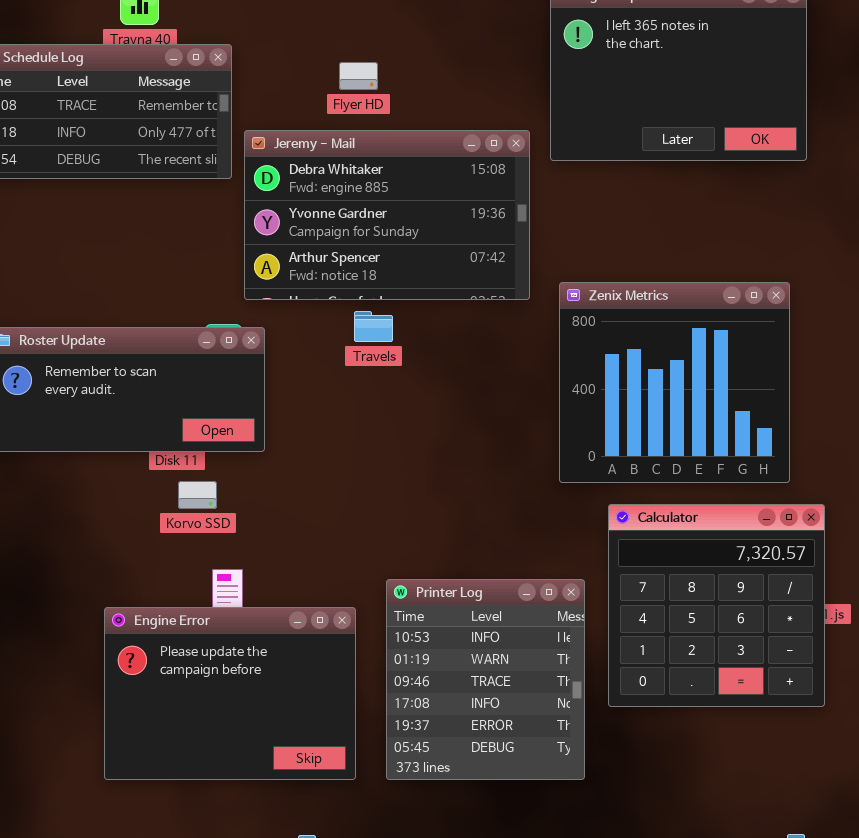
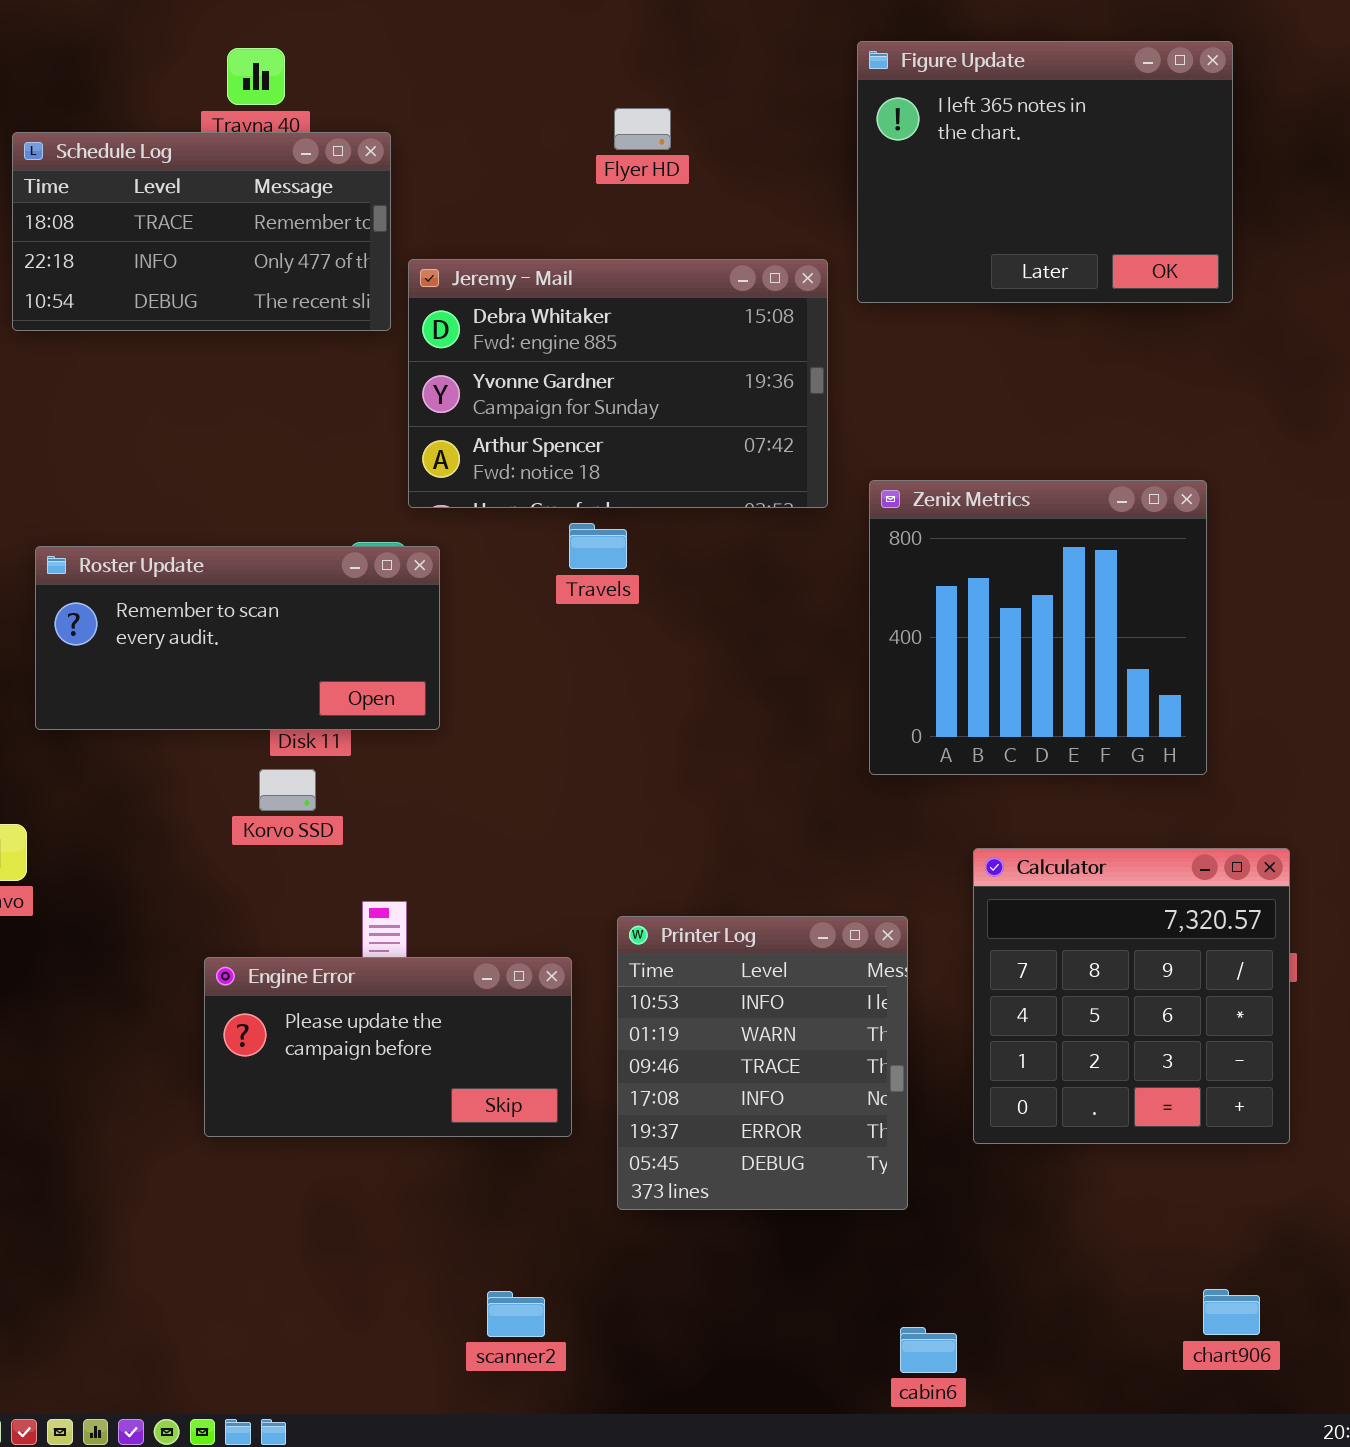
Flyer HD: [339,62,378,90] -> [614,108,671,150], moved
Korvo SSD: [178,481,217,509] -> [259,769,316,811], moved
Calculator: [608,504,825,707] -> [973,848,1290,1144], moved
Engine Error: [104,607,356,780] -> [204,957,572,1137], resized

